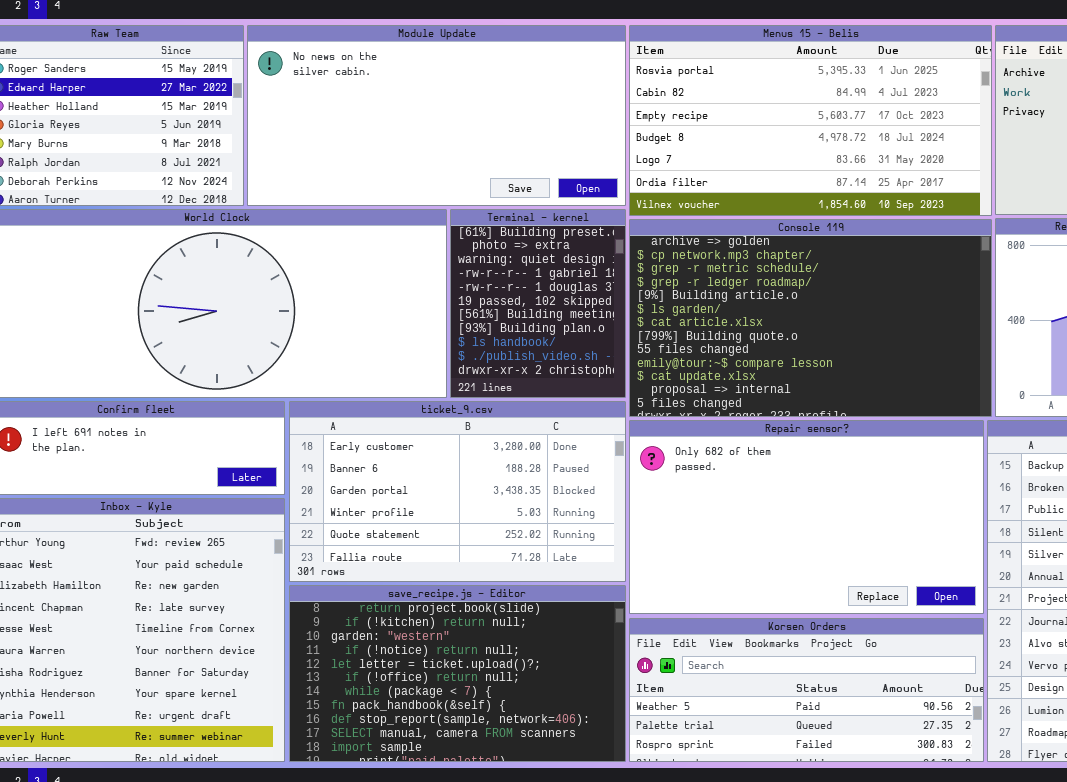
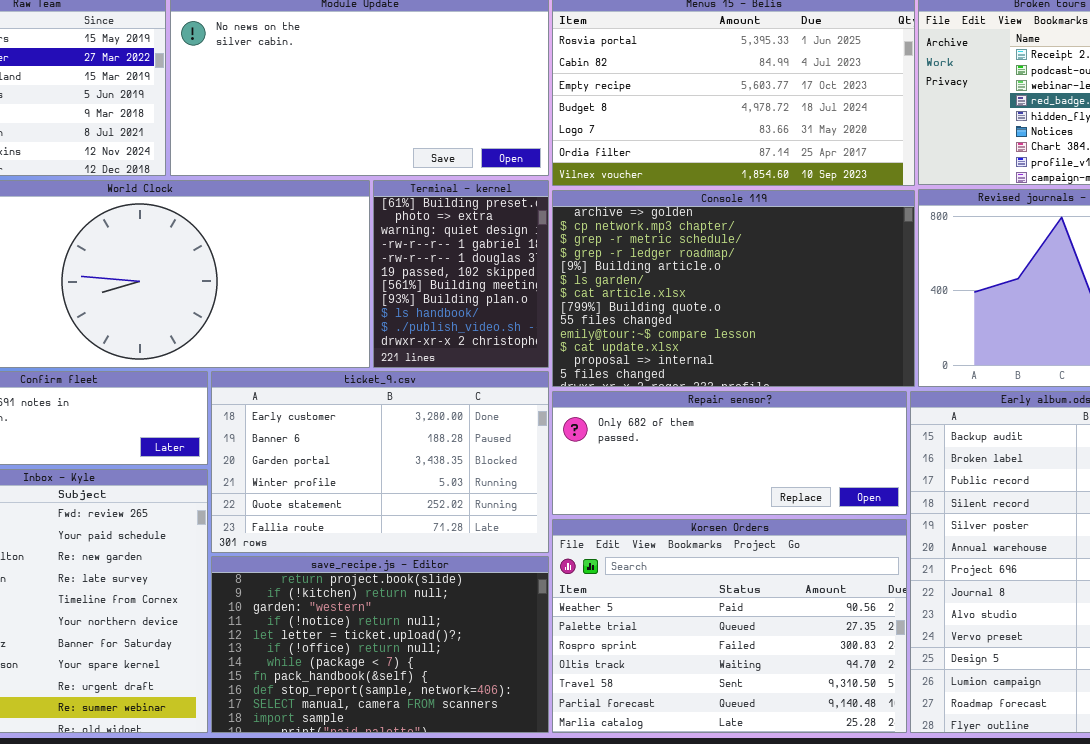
Repair sensor?: [629,420,984,614] -> [552,391,907,515], resized
Korsen Orders: [629,618,984,762] -> [552,519,907,733], resized

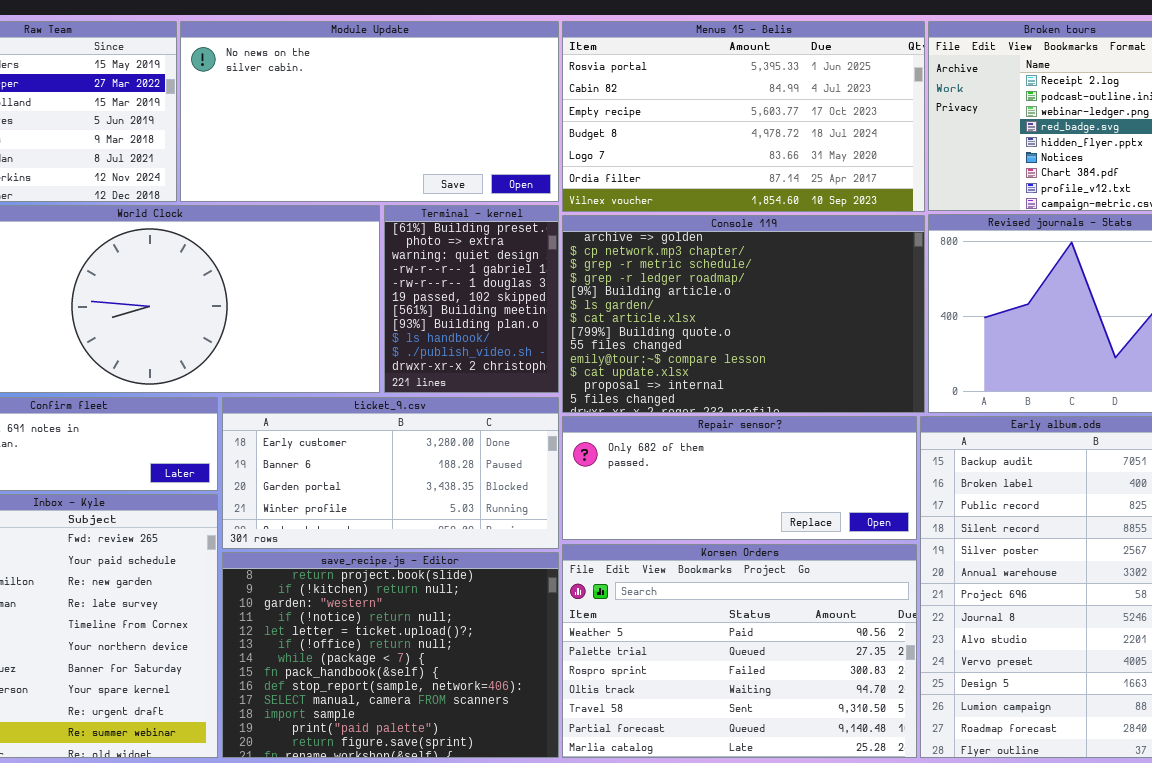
ticket_9.csv: [211,371,549,553] -> [222,397,559,549], resized
save_recipe.js - Editor: [211,556,549,733] -> [222,552,559,758], resized

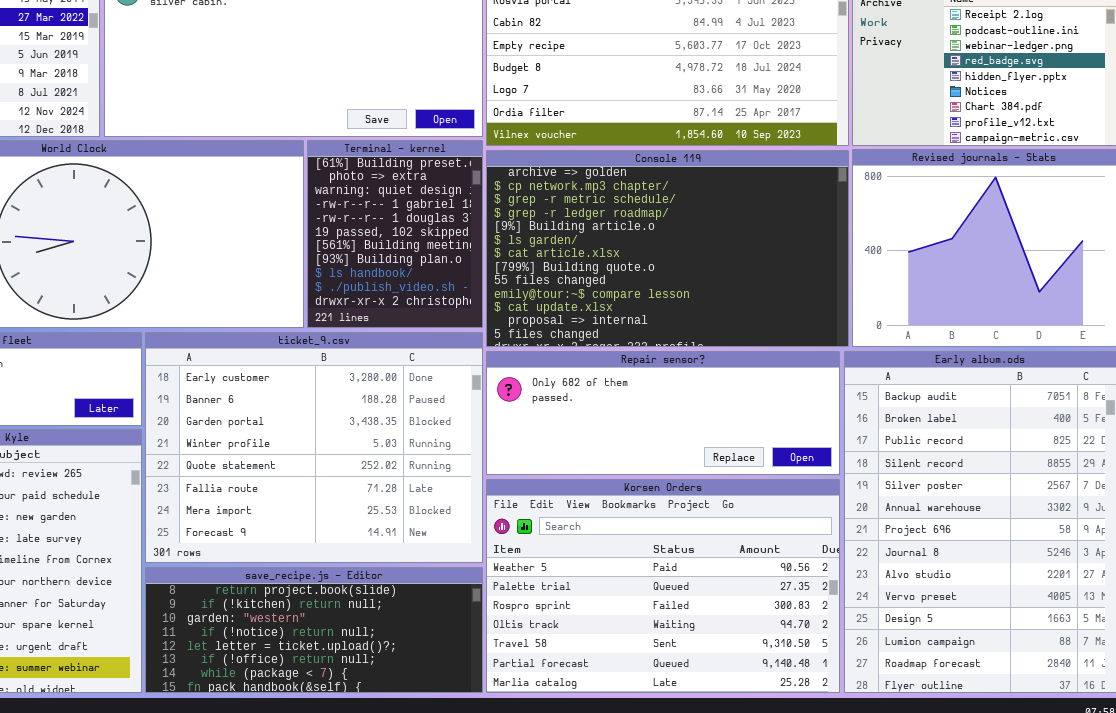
ticket_9.csv: [222,397,559,549] -> [145,332,483,563], resized
save_recipe.js - Editor: [222,552,559,758] -> [145,567,483,693], resized

